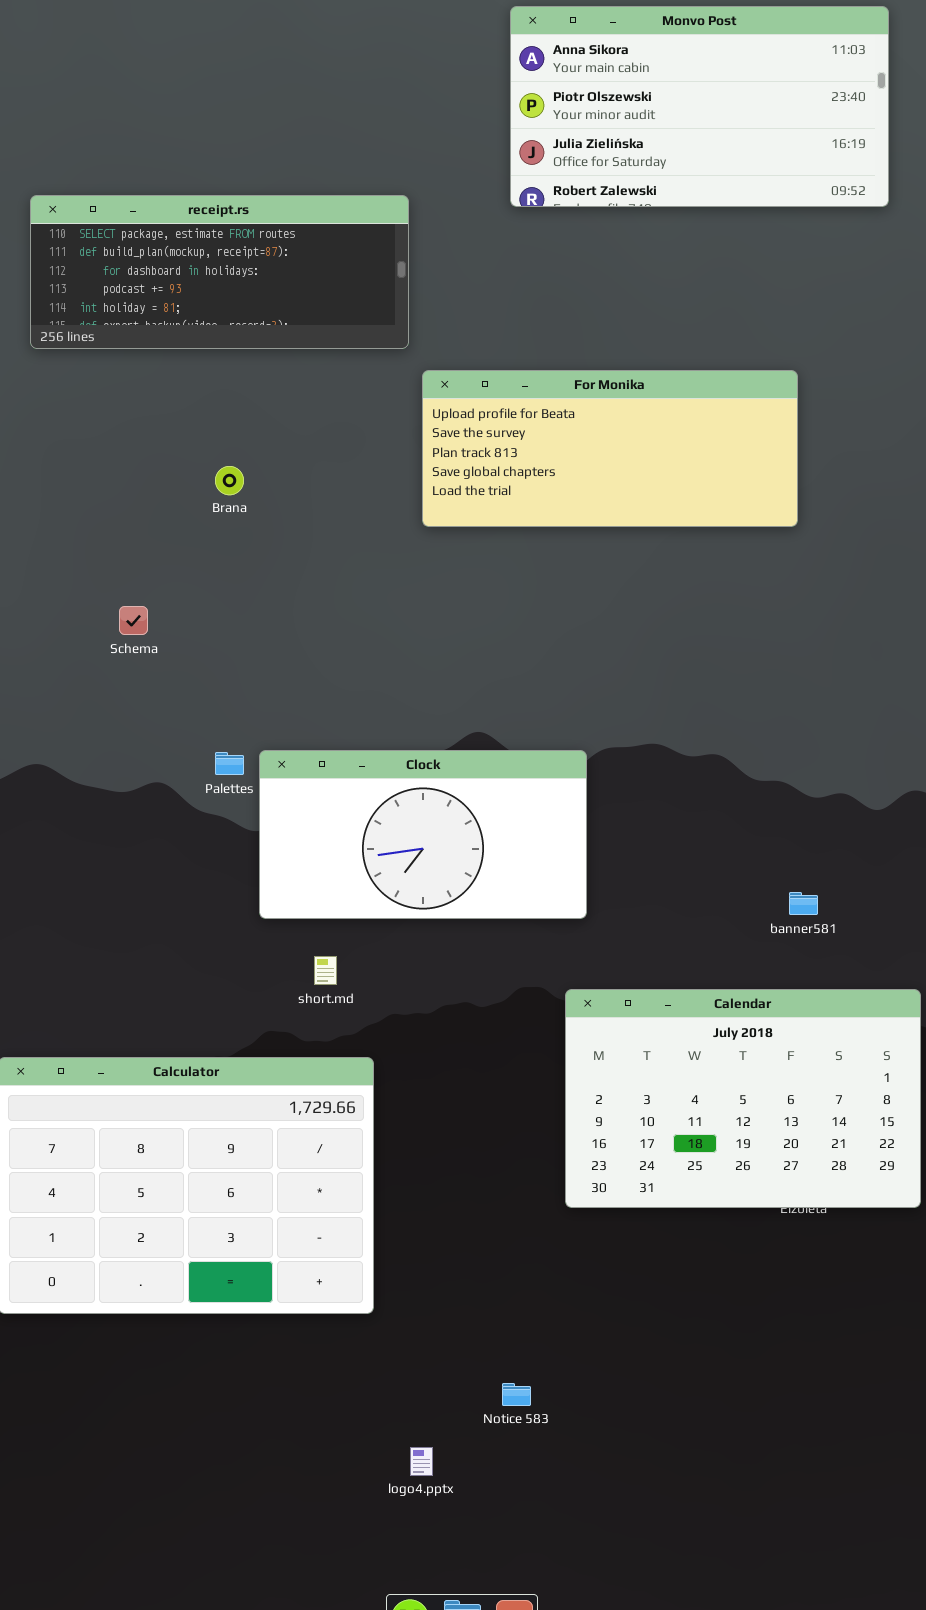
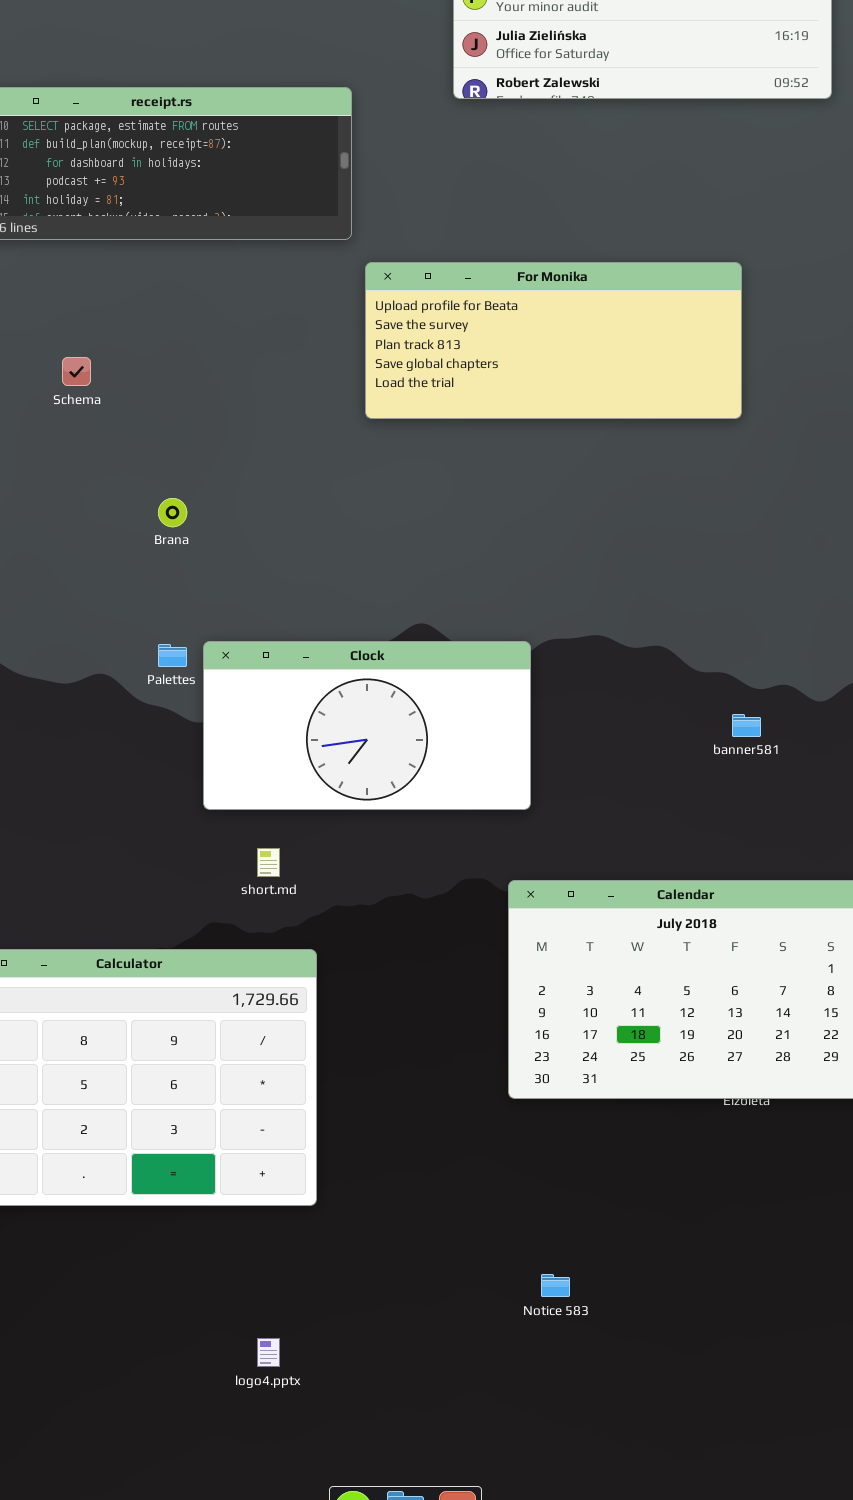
Brana: [215,466,244,495] -> [158,498,187,527], moved
Schema: [119,606,148,635] -> [62,357,91,386], moved
banner581: [789,892,818,915] -> [732,714,761,737], moved
Notice 583: [502,1383,531,1406] -> [541,1274,570,1297], moved
logo4.pptx: [410,1447,433,1476] -> [257,1338,280,1367], moved

